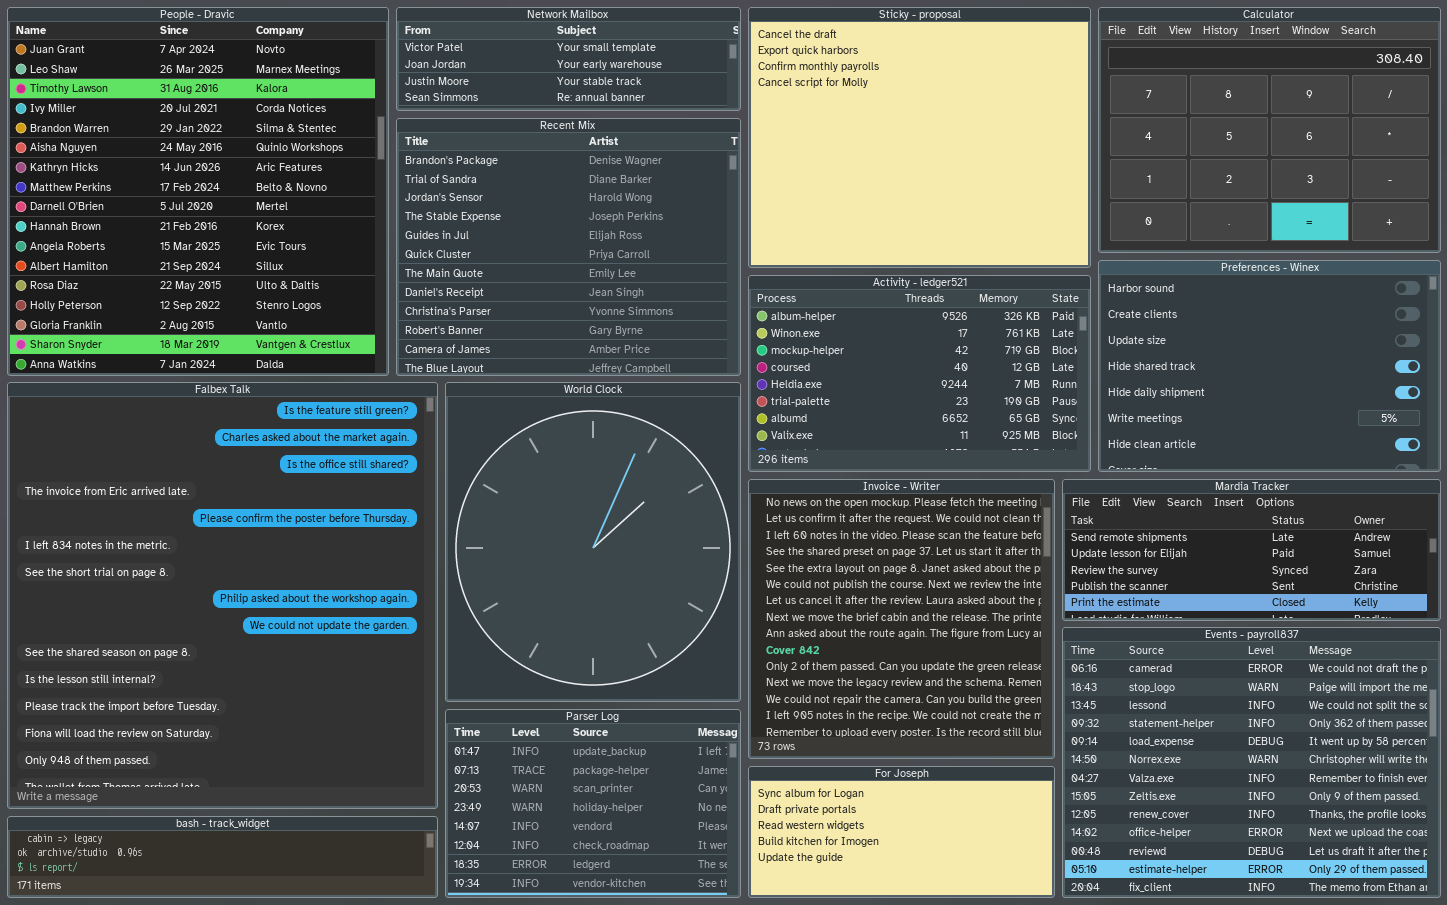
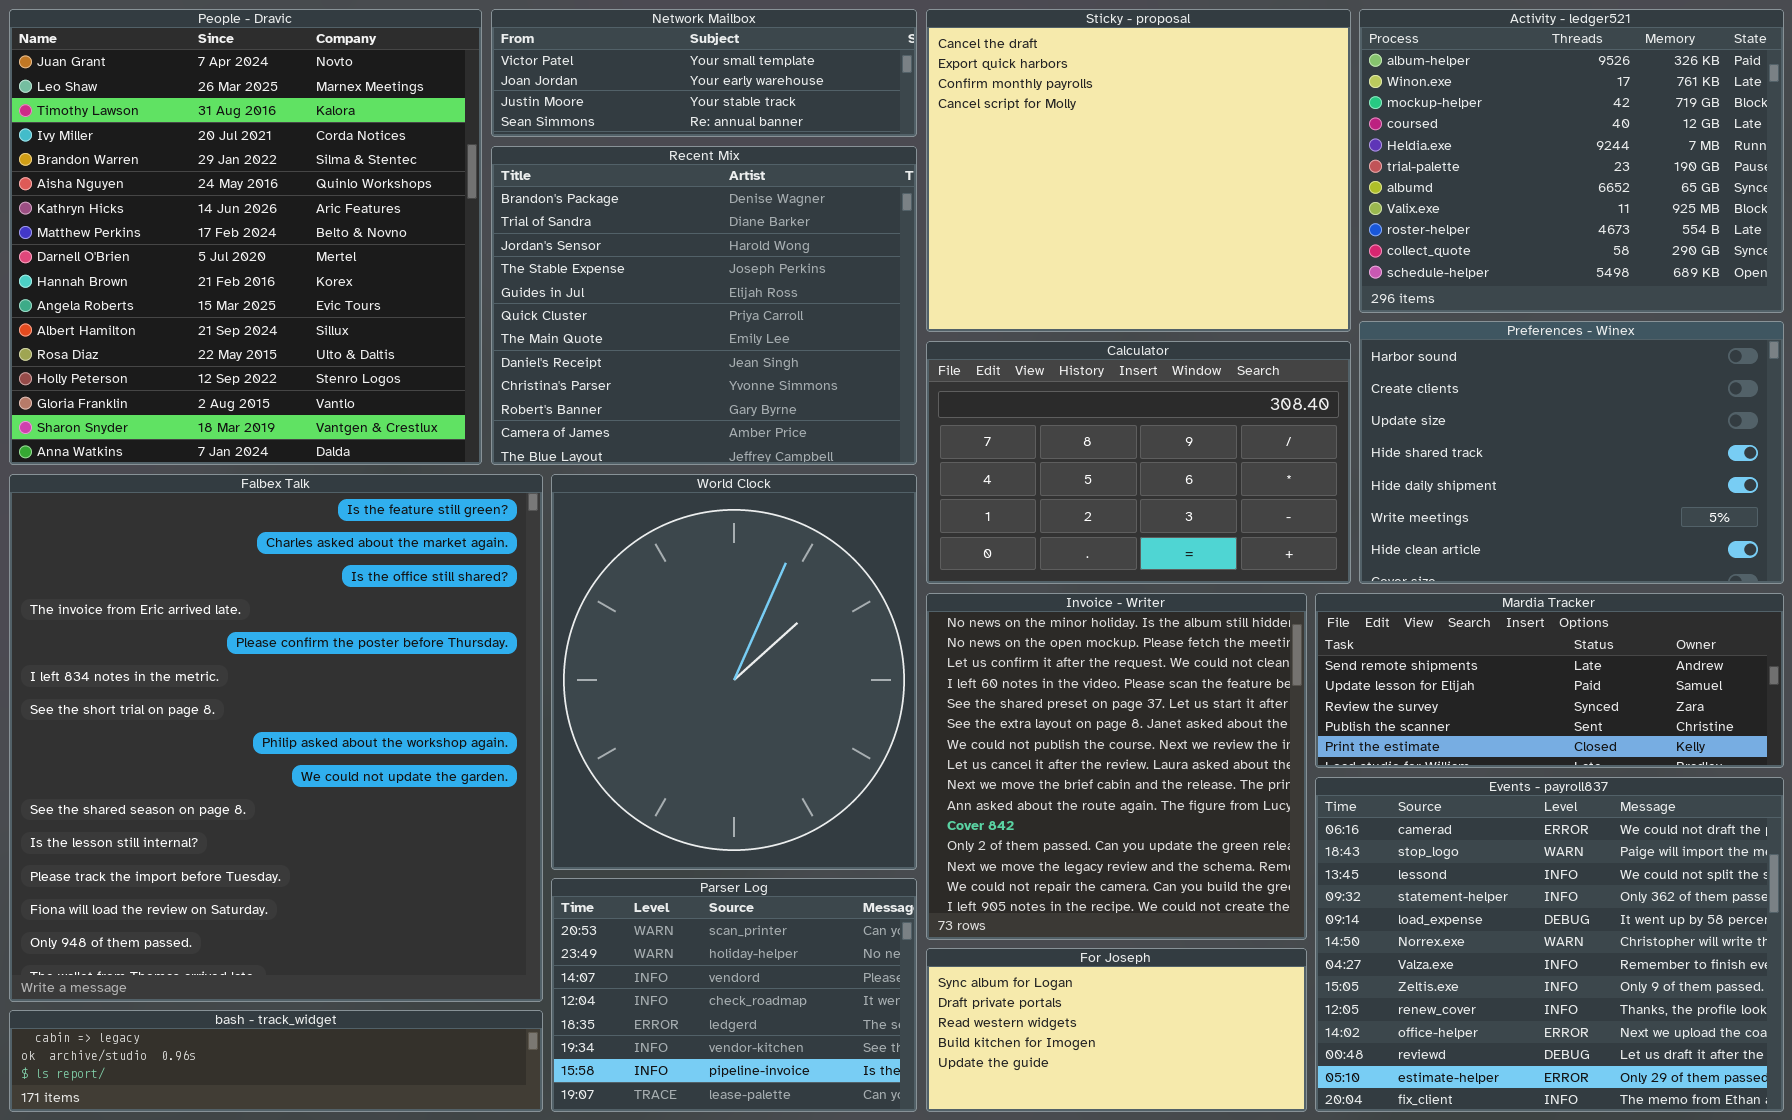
Calculator: [1098,7,1441,253] -> [926,341,1351,584], moved, resized
Activity - ledger521: [748,275,1091,472] -> [1359,9,1784,313], moved, resized
Invoice - Writer: [748,479,1055,759] -> [926,593,1307,940], scrolled up 1 row
Parser Log: [445,709,741,898] -> [551,878,917,1112], scrolled down 2 rows

